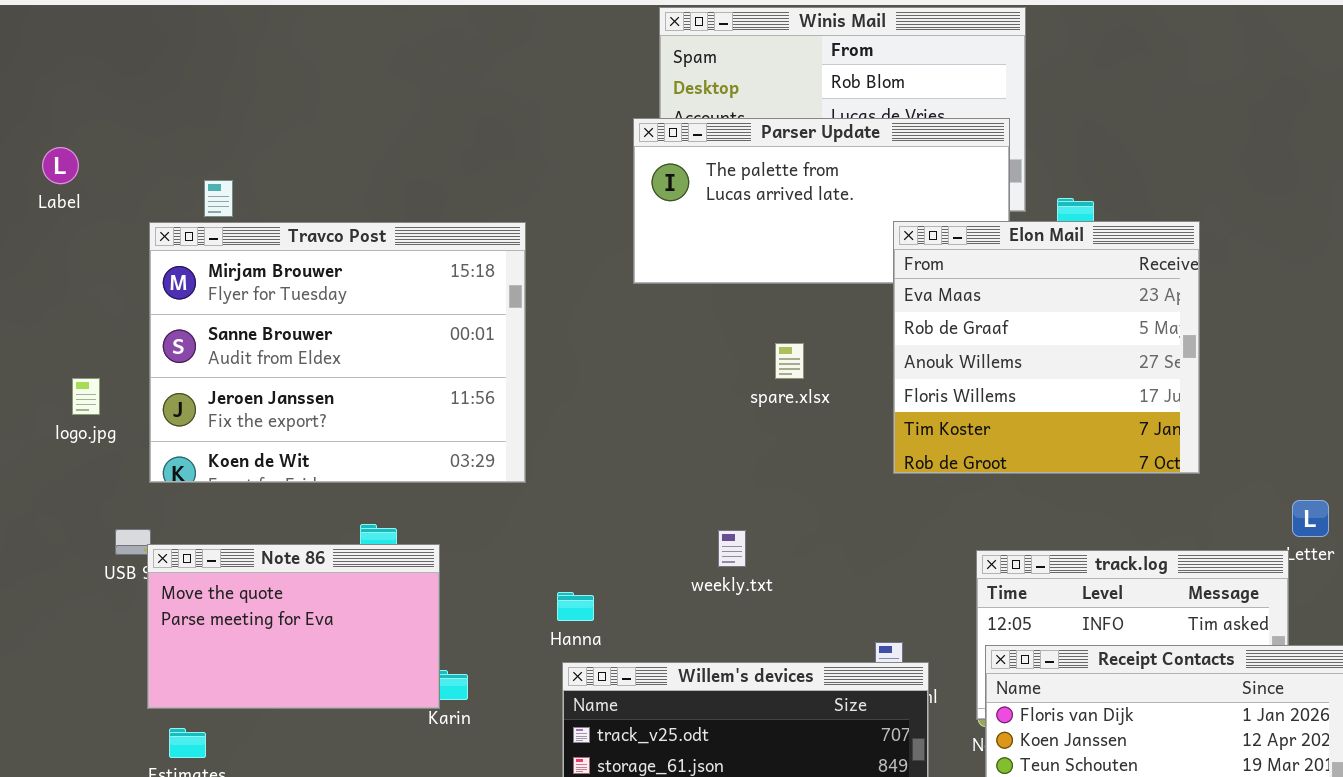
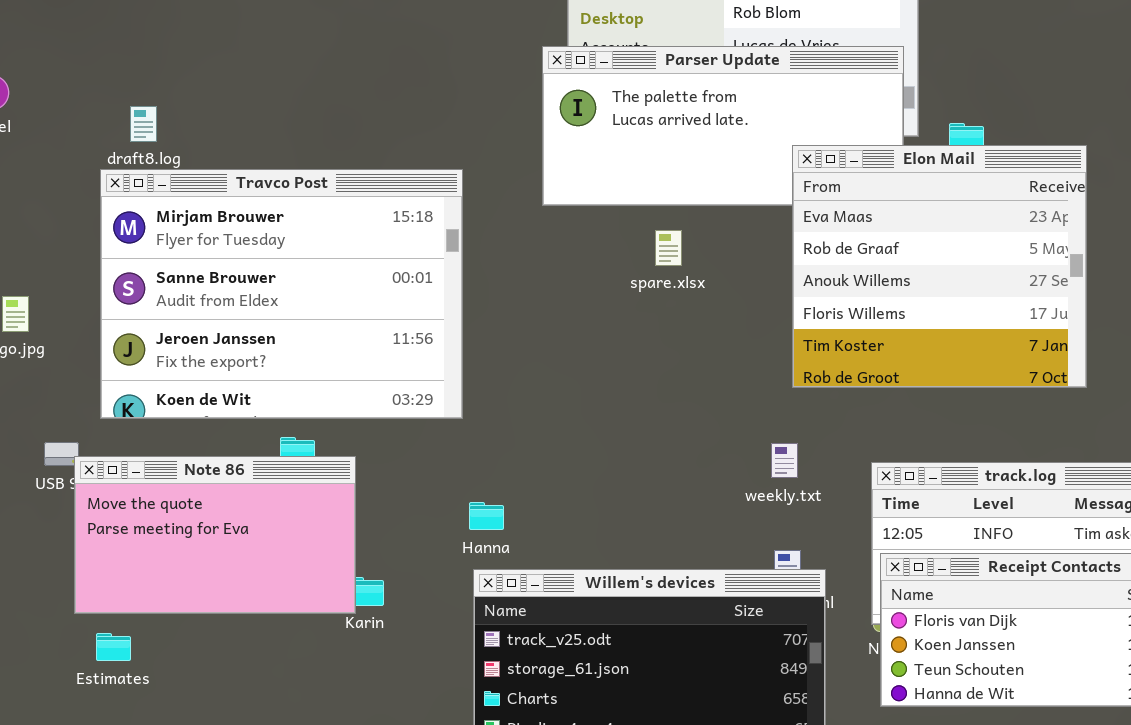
Travco Post: [149,222,526,483] -> [100,169,463,419], moved
spare.xlsx: [775,343,804,379] -> [655,230,682,266], moved
weekly.txt: [718,530,746,567] -> [771,443,798,478], moved

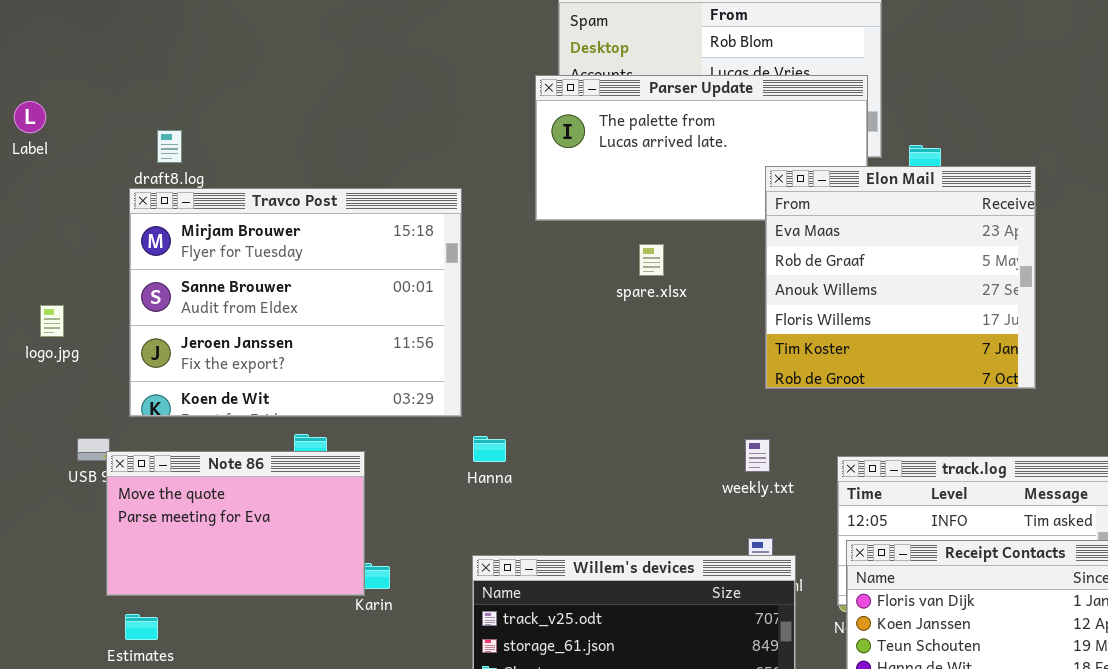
Hanna: [469,502,504,530] -> [473,436,506,462], moved

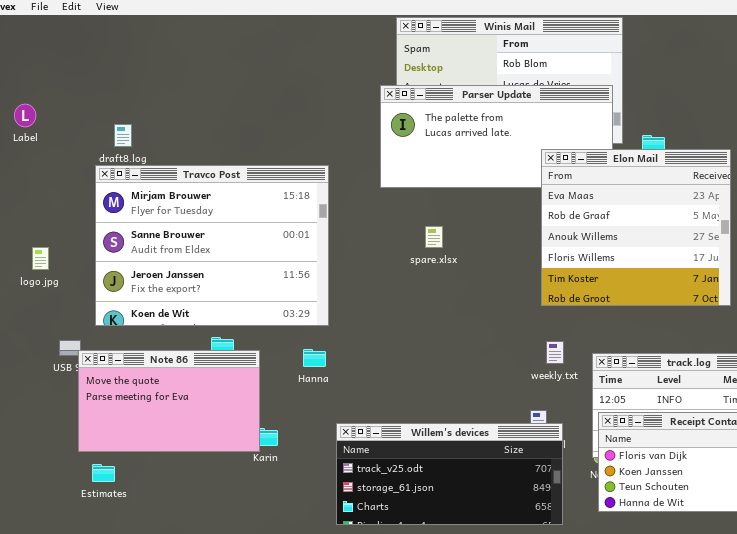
spare.xlsx: [639,244,664,276] -> [425,226,443,248], moved
Hanna: [473,436,506,462] -> [303,349,326,367], moved
weekly.txt: [745,439,770,472] -> [546,341,564,364], moved

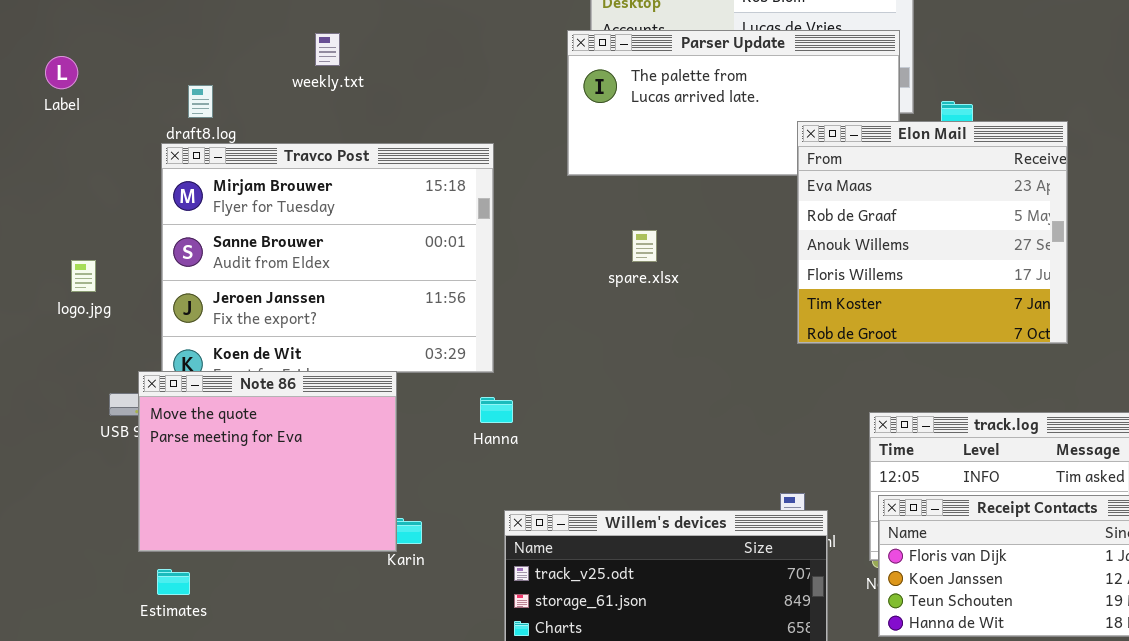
weekly.txt: [546,341,564,364] -> [315,33,340,66], moved
Hanna: [303,349,326,367] -> [480,397,513,423], moved
Note 86: [78,350,260,452] -> [138,371,397,552], resized

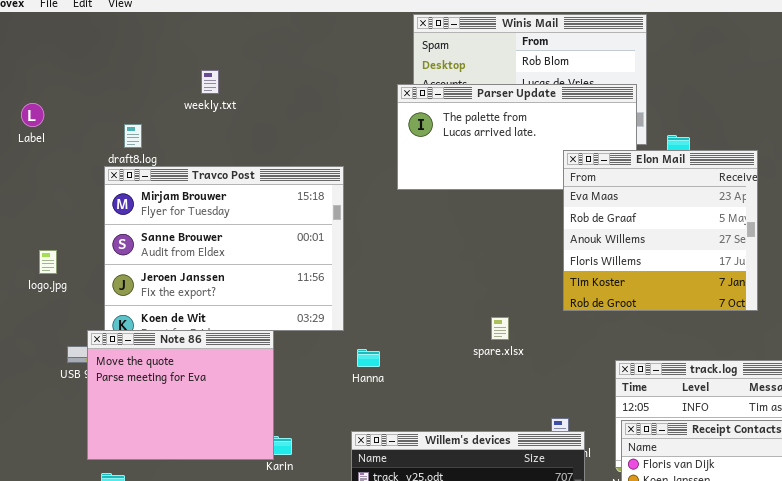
weekly.txt: [315,33,340,66] -> [201,70,219,94], moved
spare.xlsx: [632,230,657,262] -> [491,317,509,340], moved
Hanna: [480,397,513,423] -> [357,349,380,367], moved

